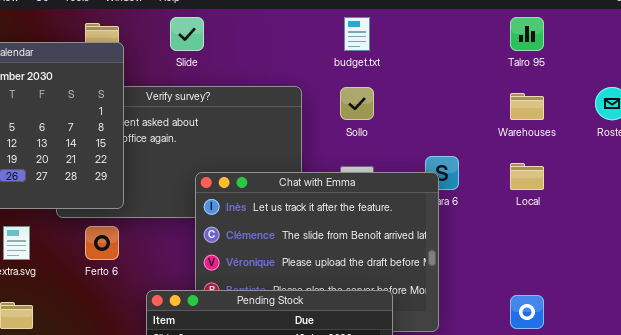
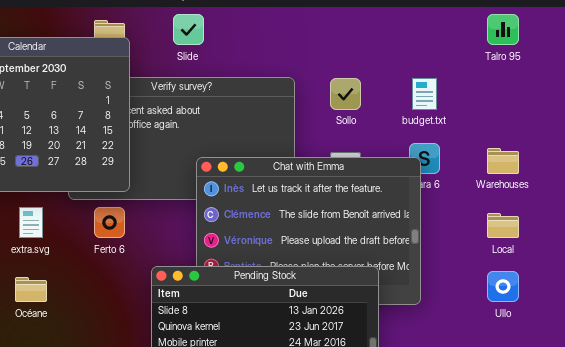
budget.txt: [344,17,370,51] -> [412,78,437,110], moved
Warehouses: [510,93,544,120] -> [487,148,519,174], moved
Local: [510,163,544,190] -> [487,213,519,238], moved

